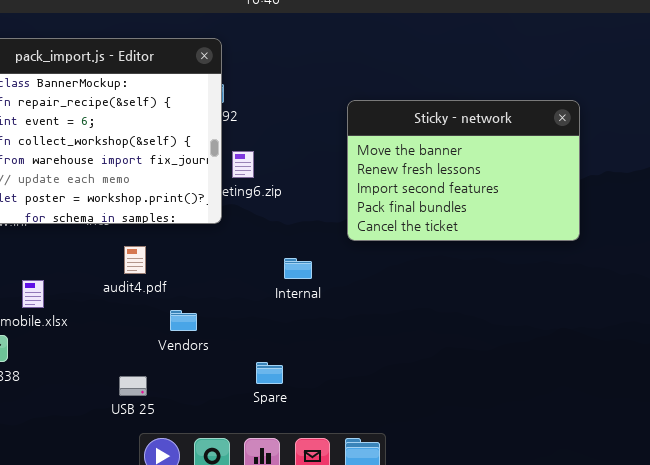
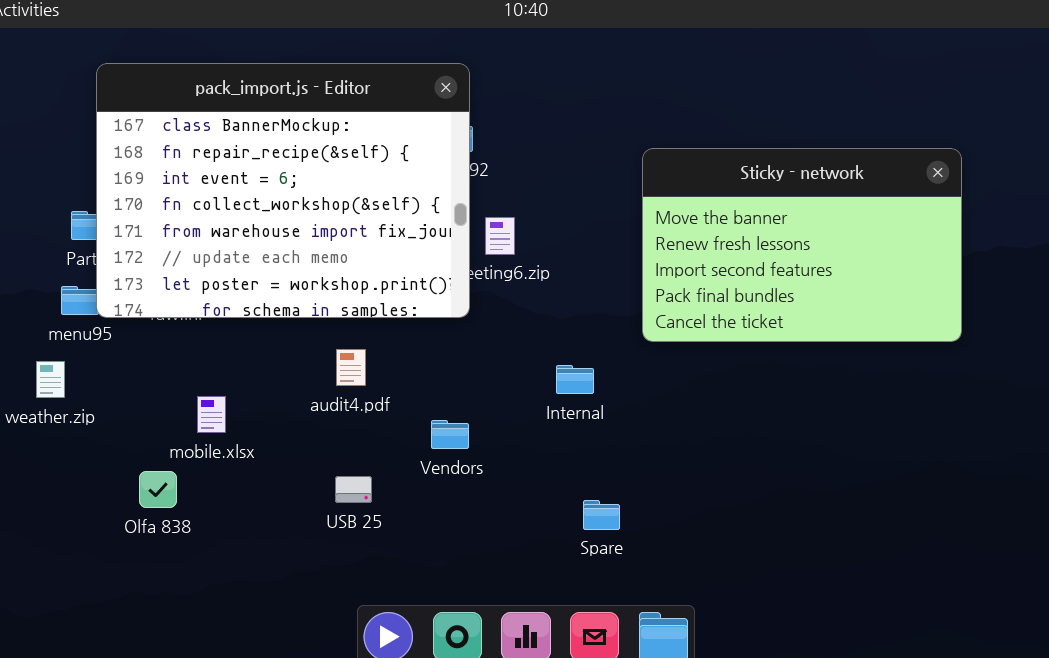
Vendors: [170,310,197,331] -> [431,420,469,449], moved
Spare: [256,362,283,384] -> [583,500,620,530], moved
USB 25: [119,376,147,396] -> [335,476,372,503], moved

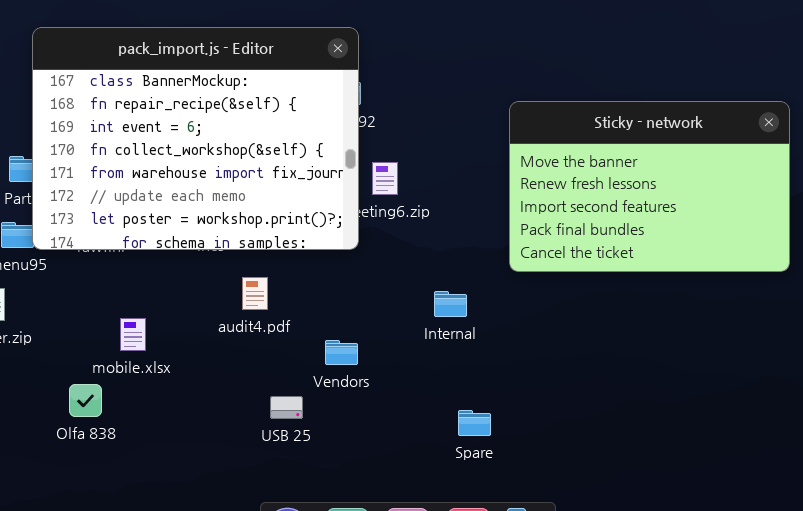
USB 25: [335,476,372,503] -> [270,396,303,419], moved

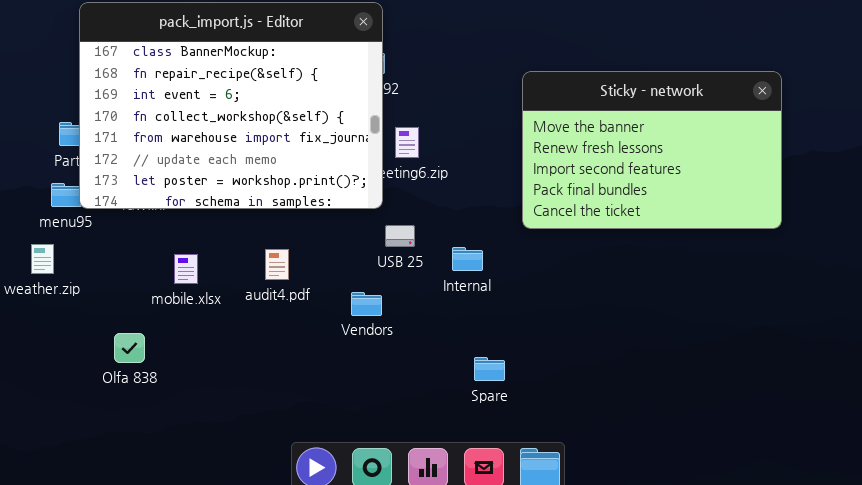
audit4.pdf: [242,277,268,310] -> [265,249,289,280], moved
mobile.xlsx: [120,318,146,351] -> [174,254,198,284], moved
USB 25: [270,396,303,419] -> [385,225,415,247], moved

